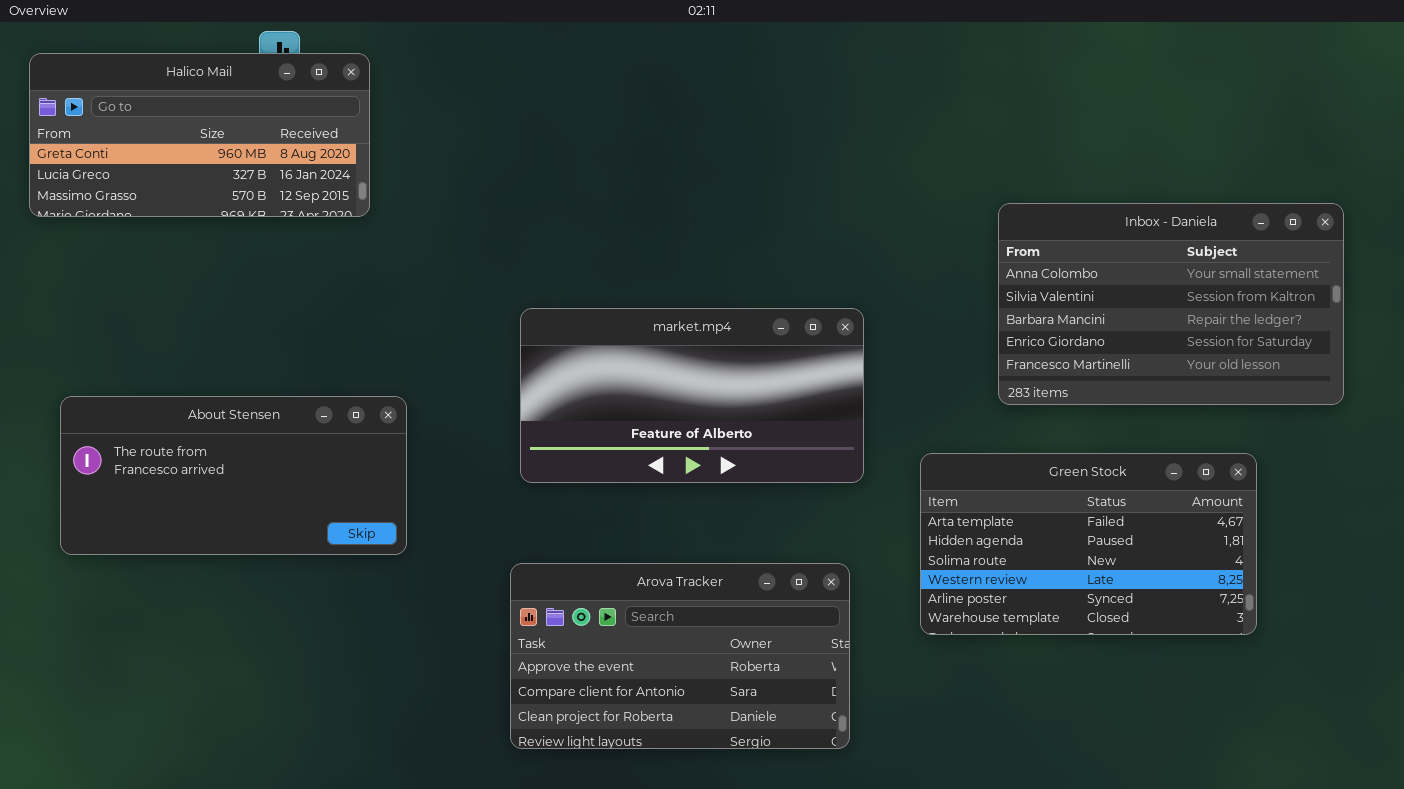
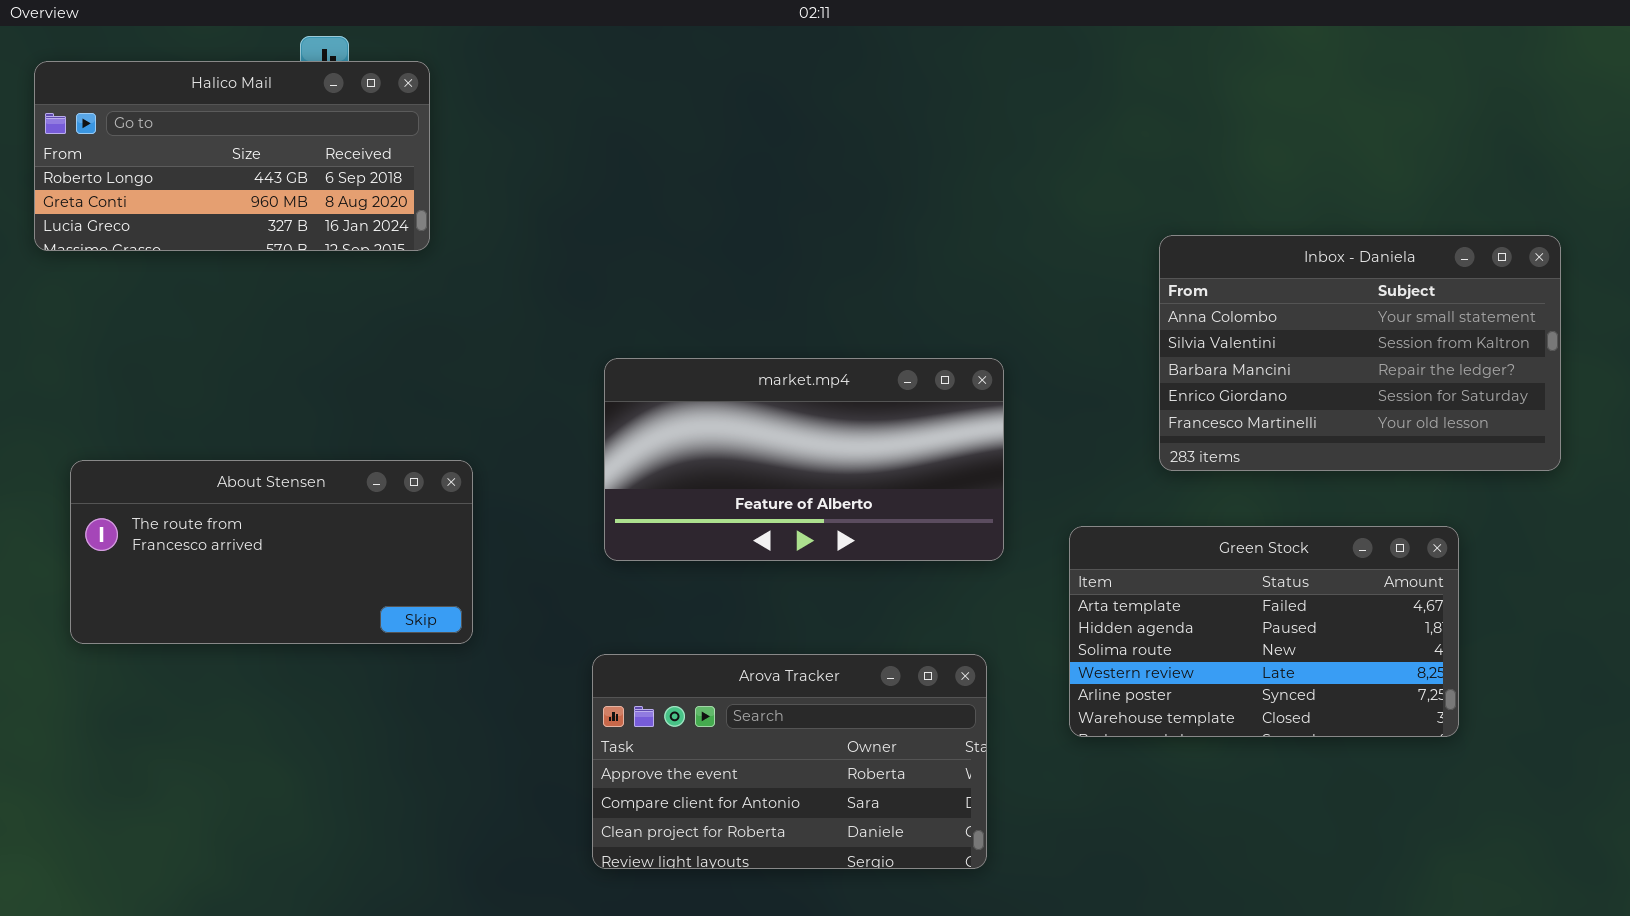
Halico Mail: [29,53,370,217] -> [34,61,430,251], scrolled up 1 row

